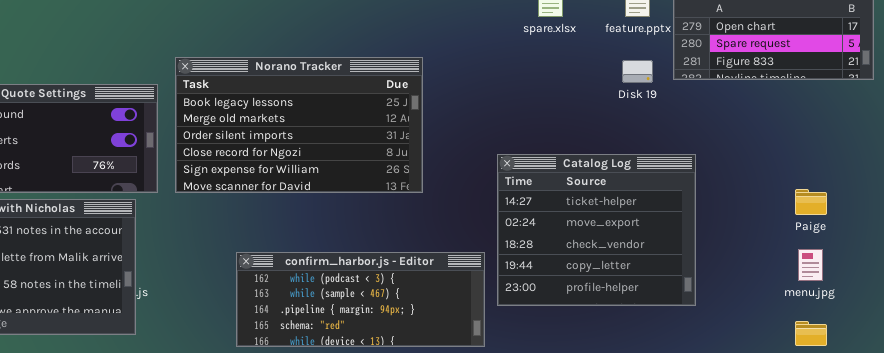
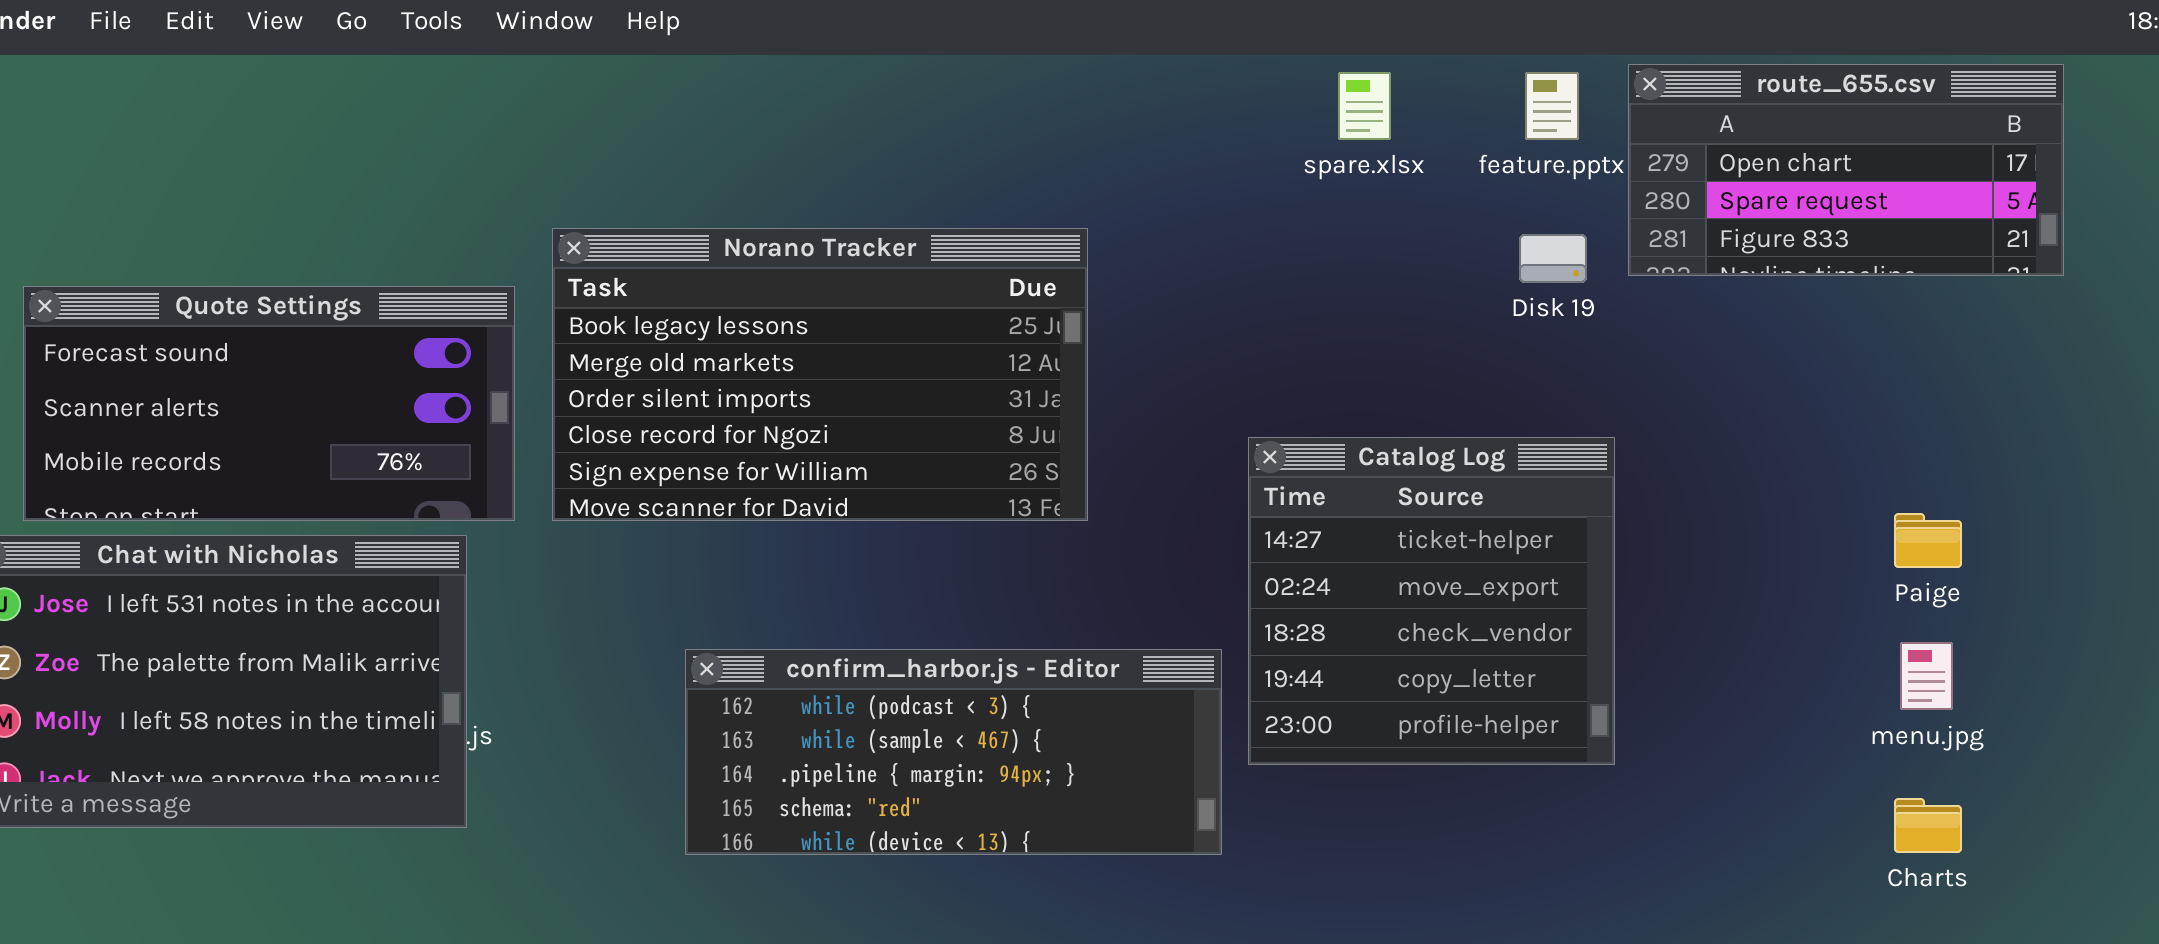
Catalog Log: [497,154,696,306] -> [1248,437,1615,765], resized

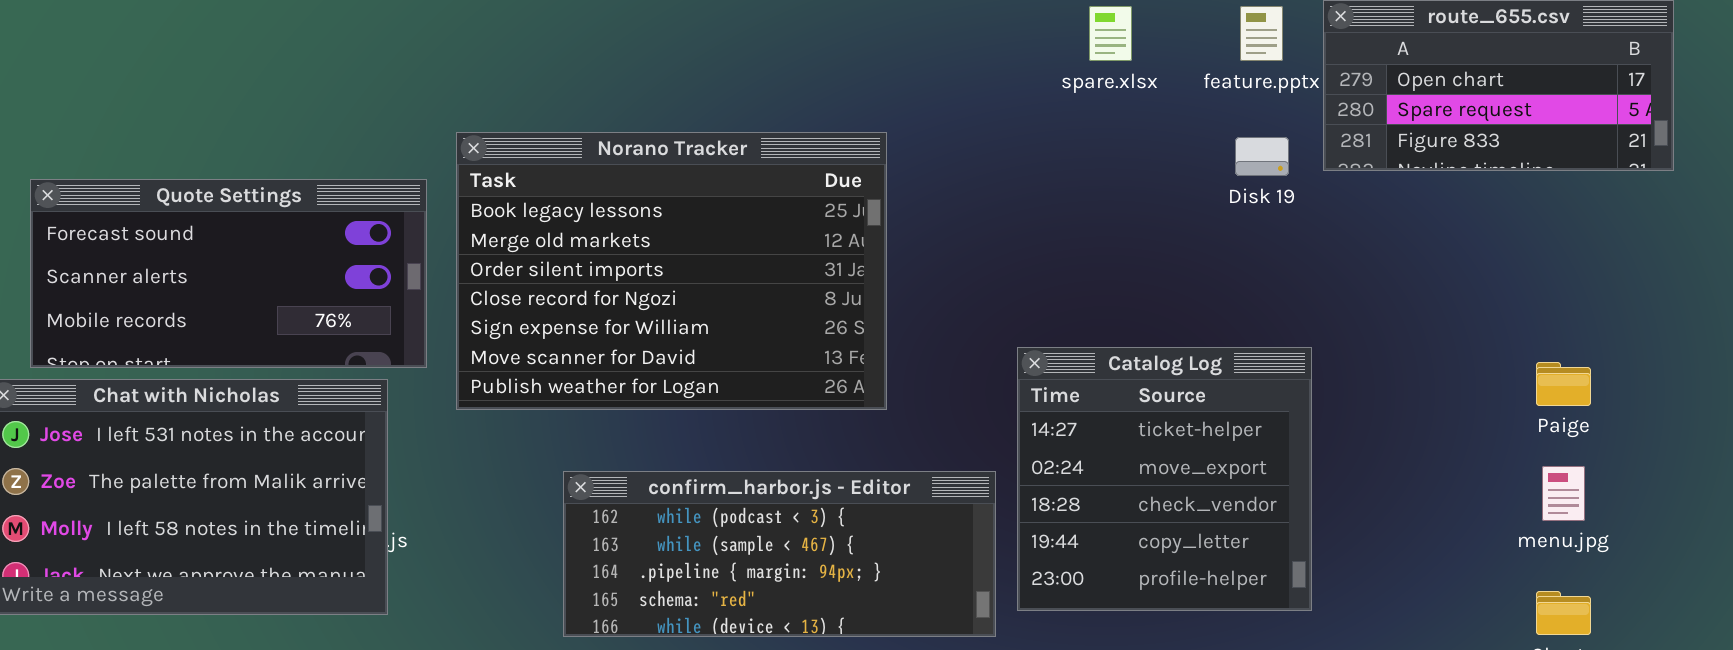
Norano Tracker: [552,228,1088,521] -> [456,132,887,410], resized
Catalog Log: [1248,437,1615,765] -> [1017,347,1312,611], moved

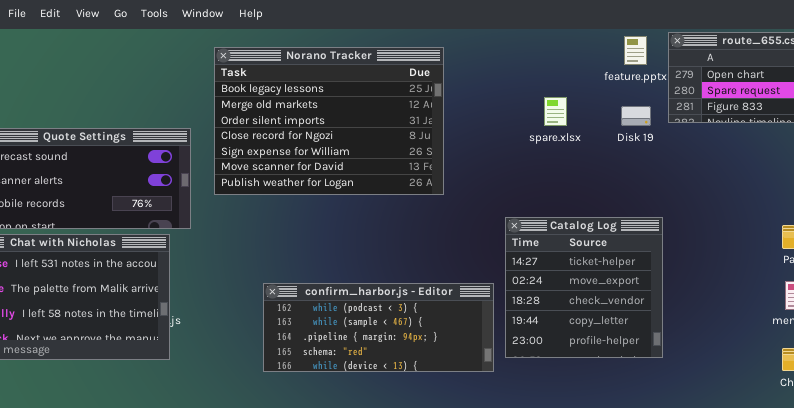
spare.xlsx: [1089,6,1132,61] -> [544,97,567,126], moved
Norano Tracker: [456,132,887,410] -> [214,47,444,195], moved

